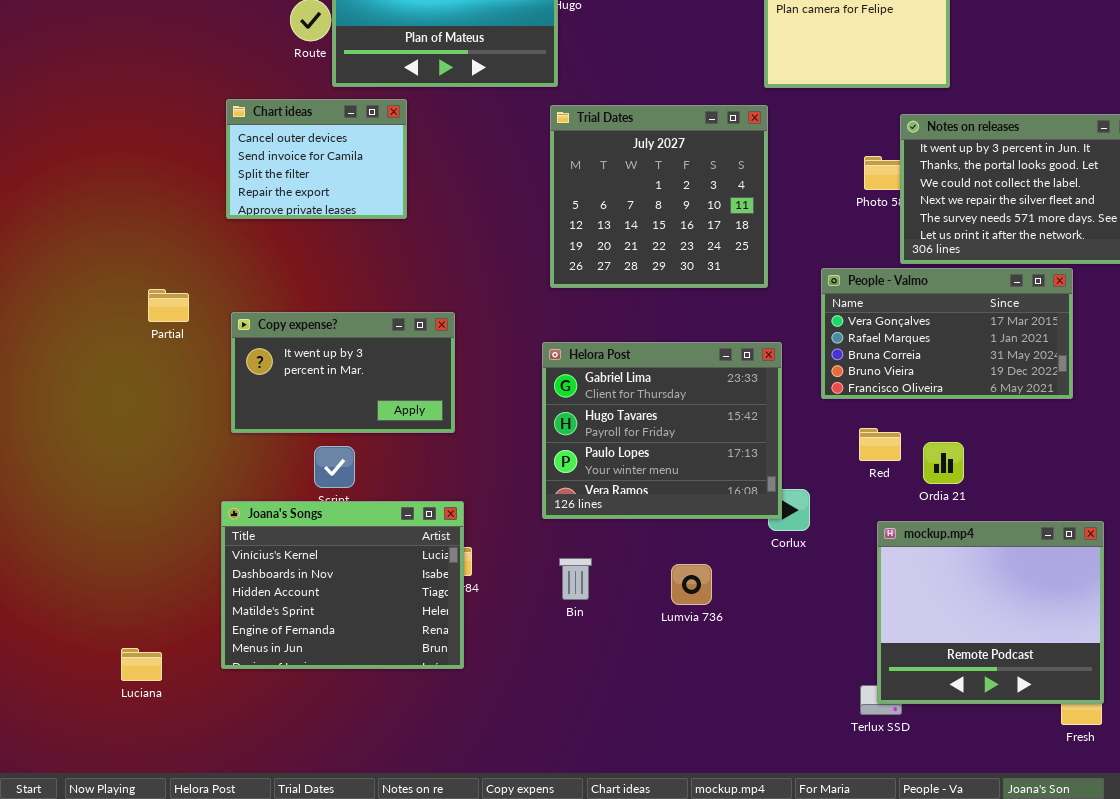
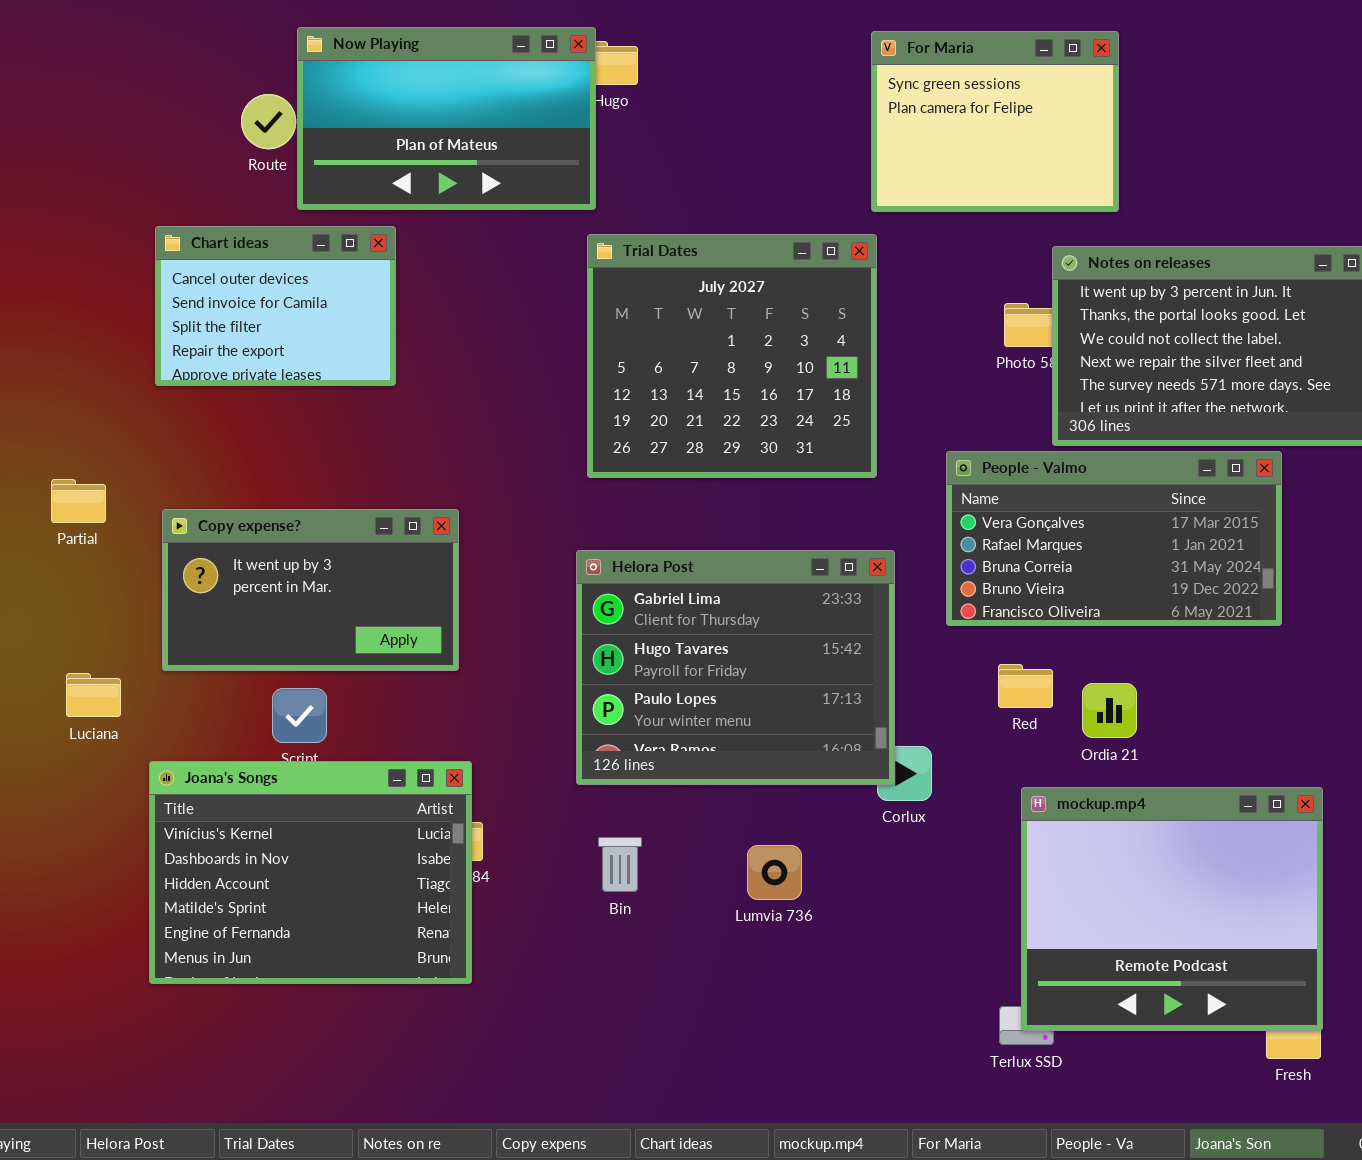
Luciana: [121,648,162,681] -> [66,673,121,717], moved

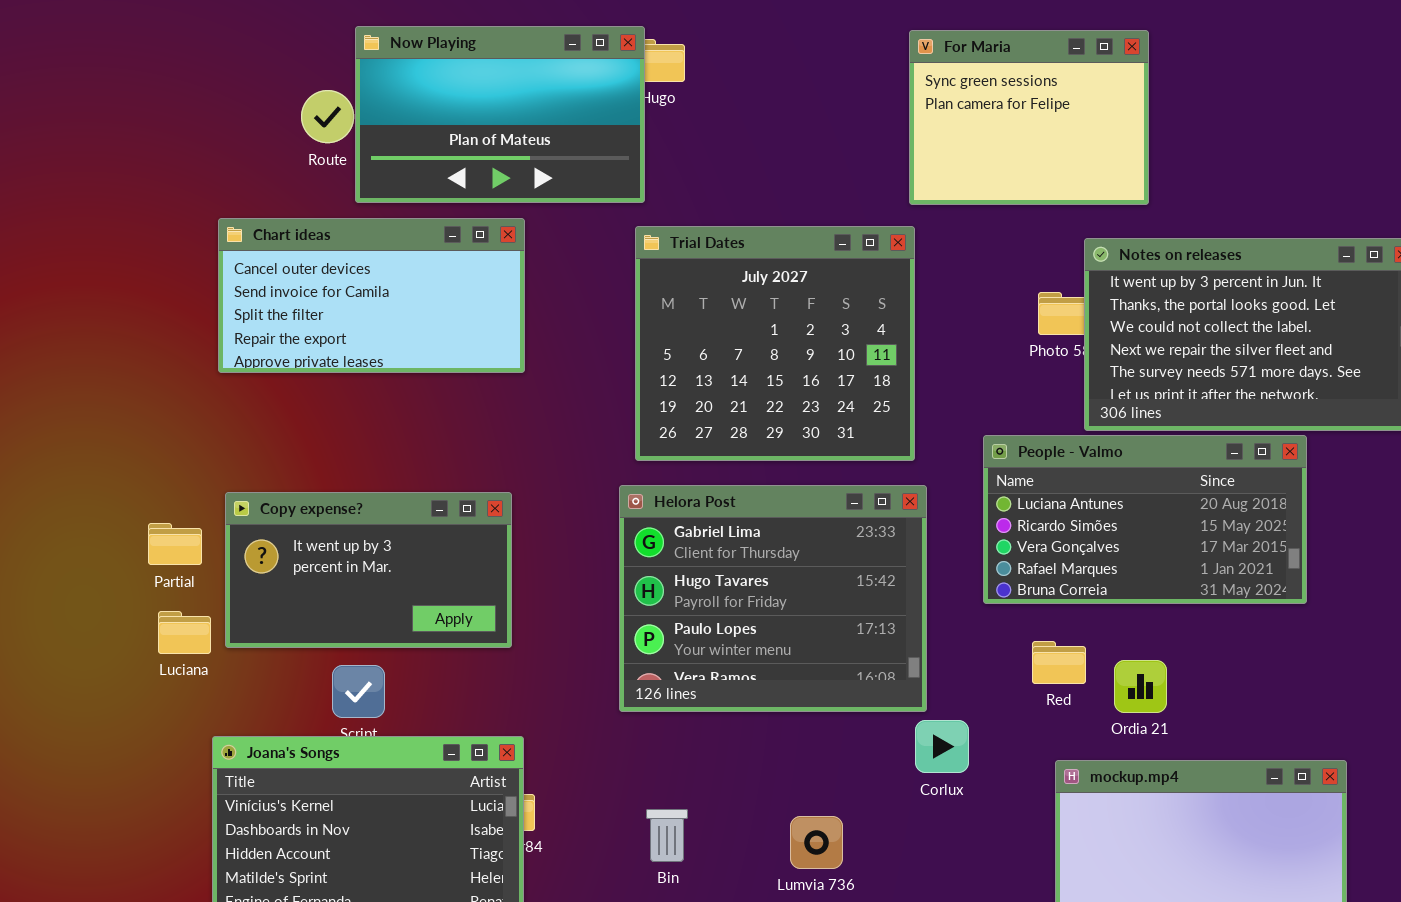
Chart ideas: [155,226,396,386] -> [218,218,525,373], resized
People - Valmo: [946,451,1282,626] -> [983,435,1307,604], scrolled up 2 rows
Partial: [51,479,106,523] -> [148,523,202,565], moved
Helora Post: [576,550,895,785] -> [619,485,927,712], moved
Luciana: [66,673,121,717] -> [158,611,211,654], moved

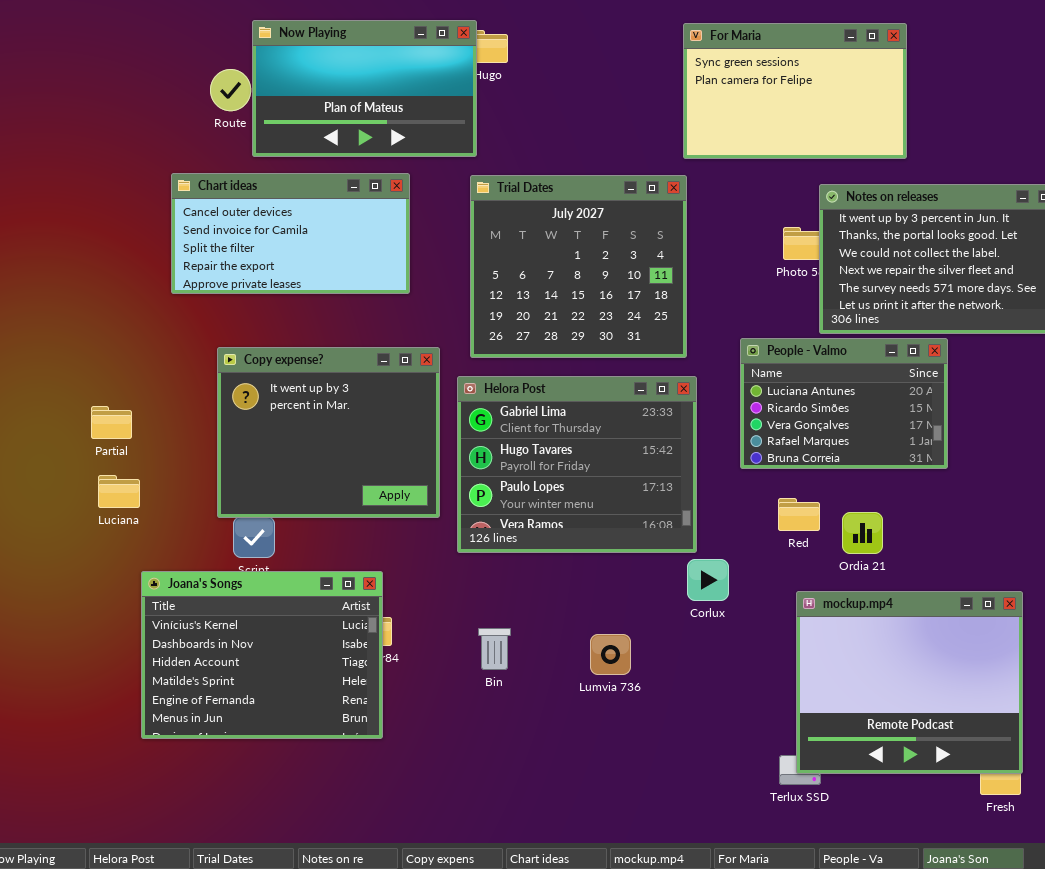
For Maria: [909,30,1149,205] -> [683,23,907,159], resized
Chart ideas: [218,218,525,373] -> [171,173,410,294], moved
People - Valmo: [983,435,1307,604] -> [740,338,948,469], resized
Copy expense?: [225,492,512,648] -> [217,347,440,518], moved, resized

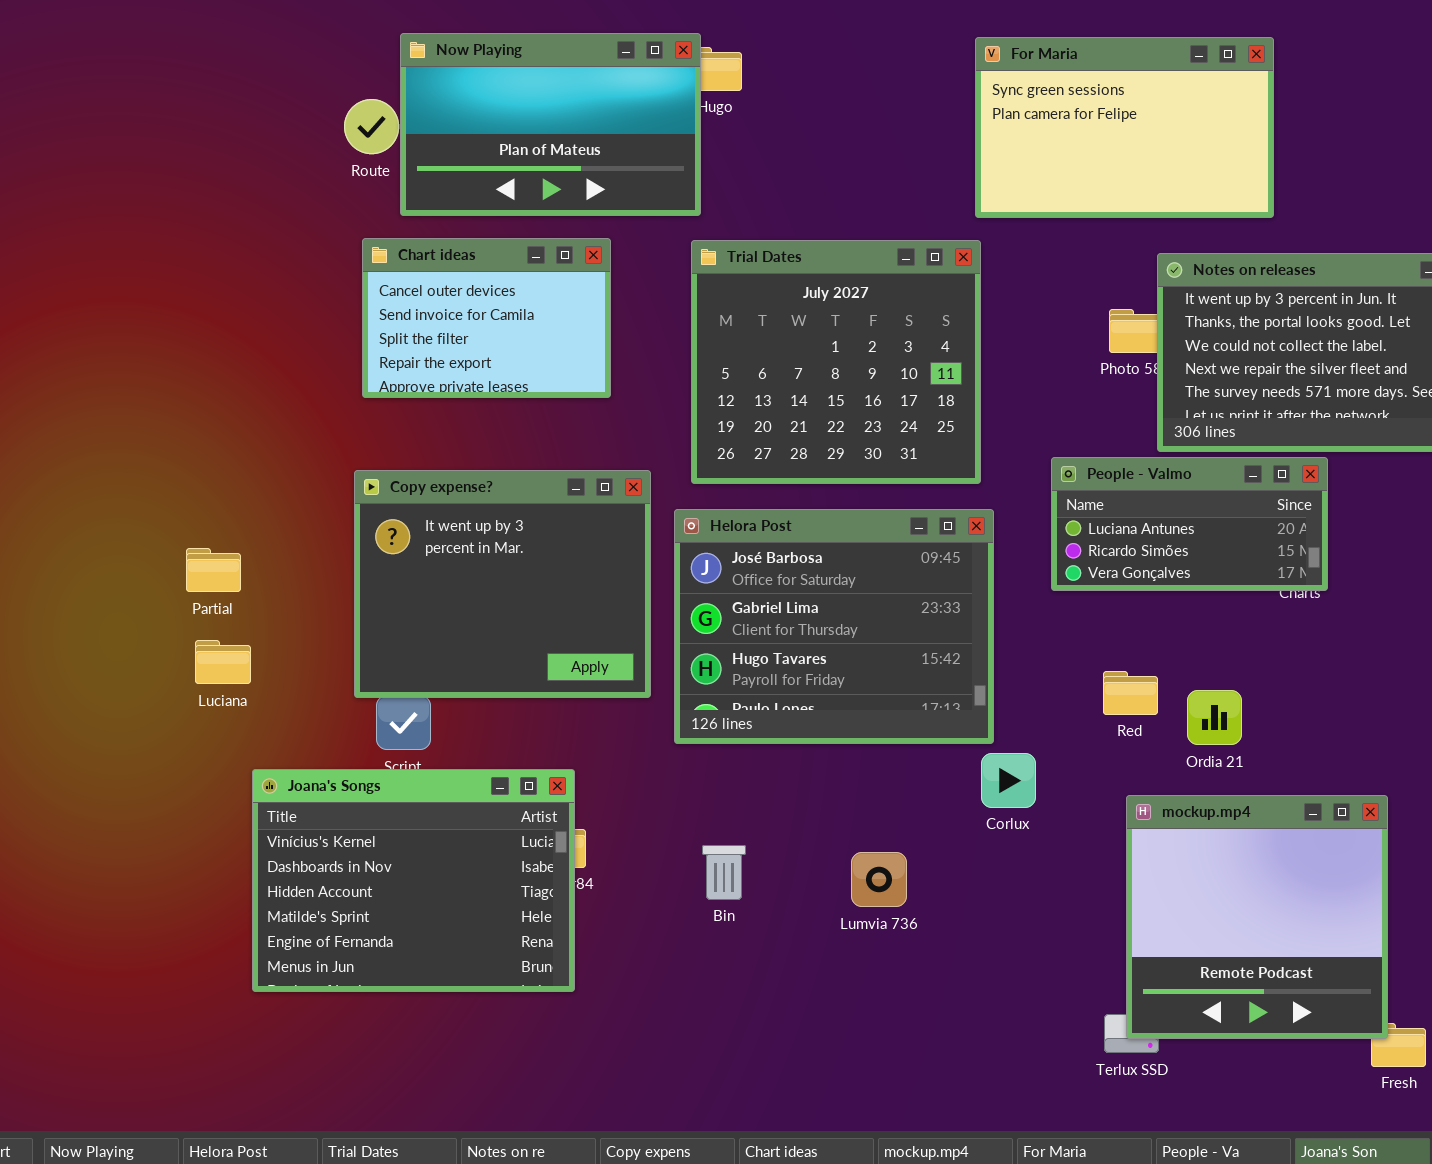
Chart ideas: [171,173,410,294] -> [362,238,611,398], resized
People - Valmo: [740,338,948,469] -> [1051,457,1328,591], resized
Helora Post: [457,376,697,553] -> [674,509,994,744], scrolled up 1 row
mockup.mp4: [796,591,1023,774] -> [1126,795,1388,1039], resized

